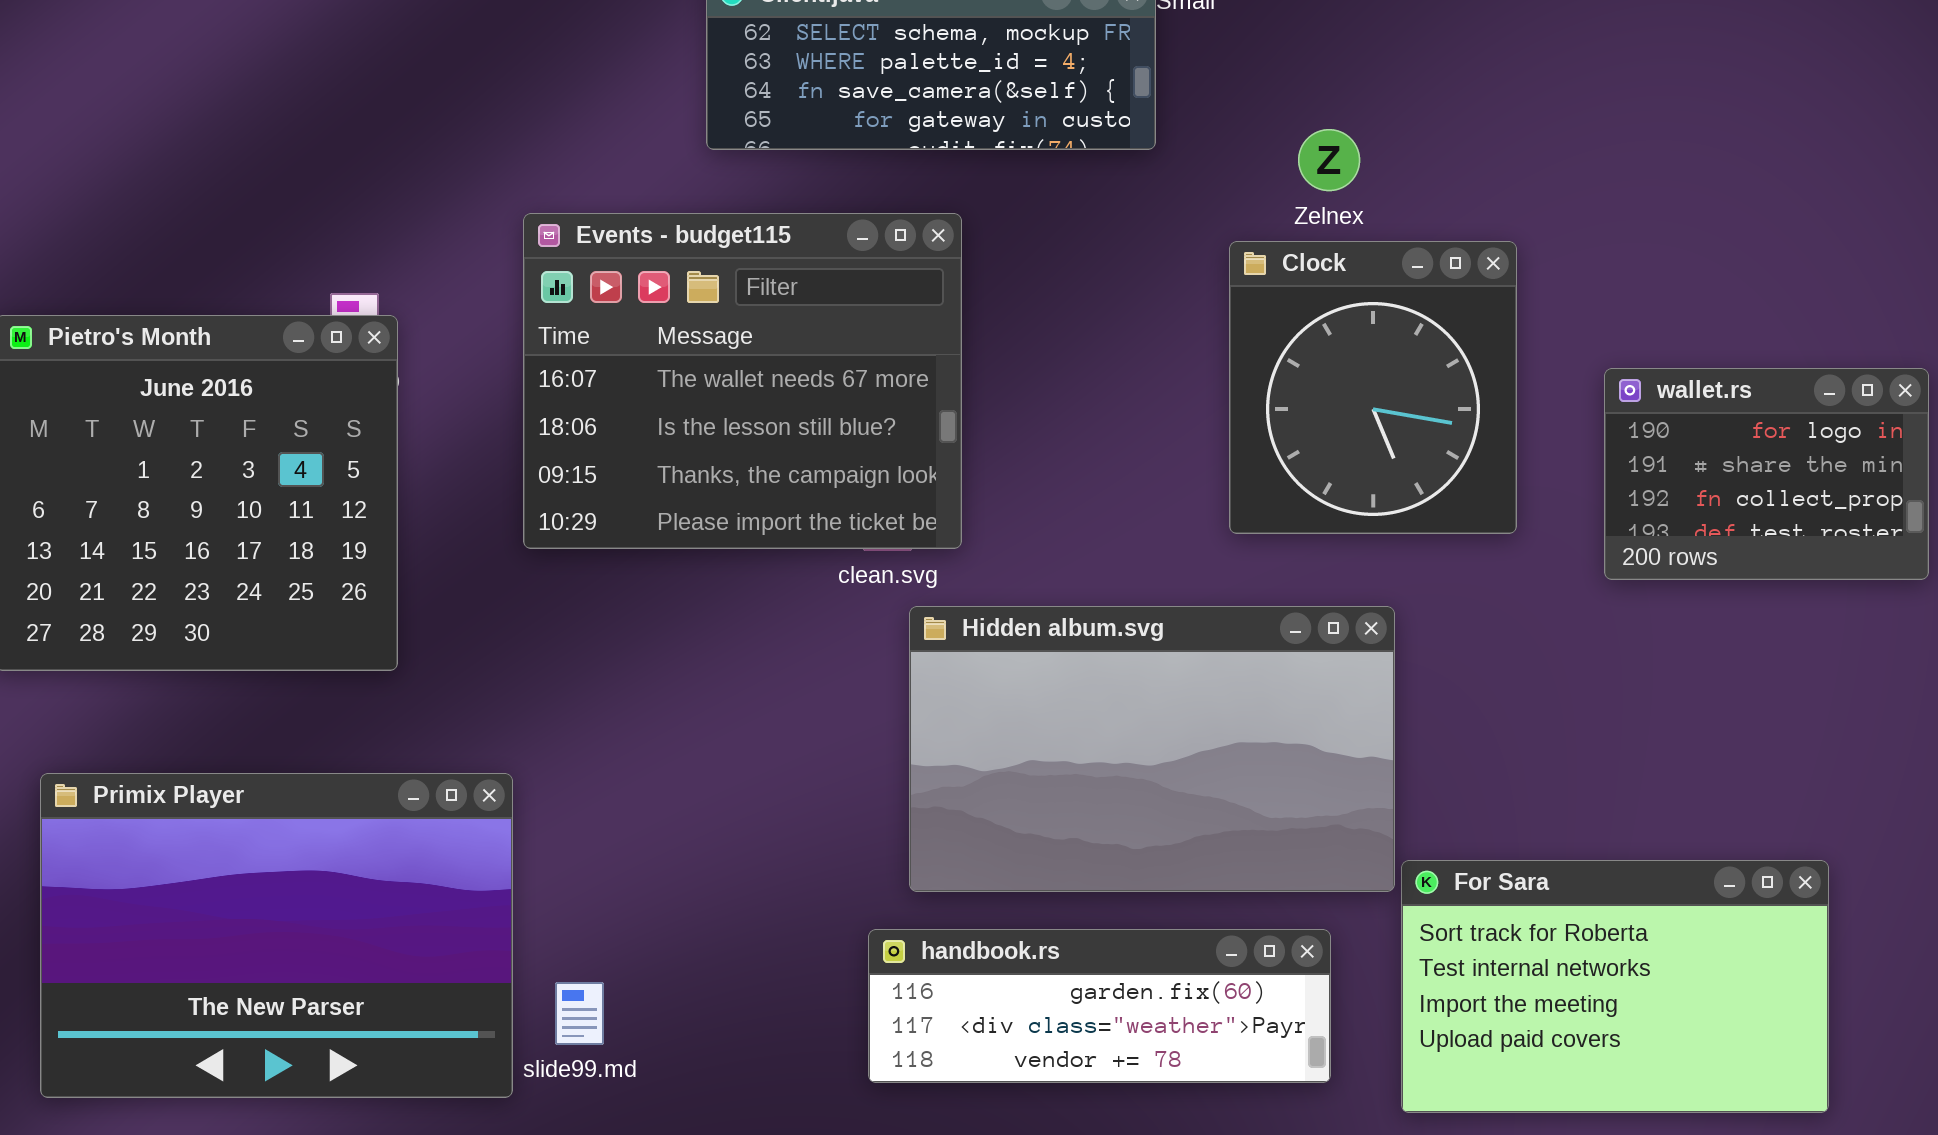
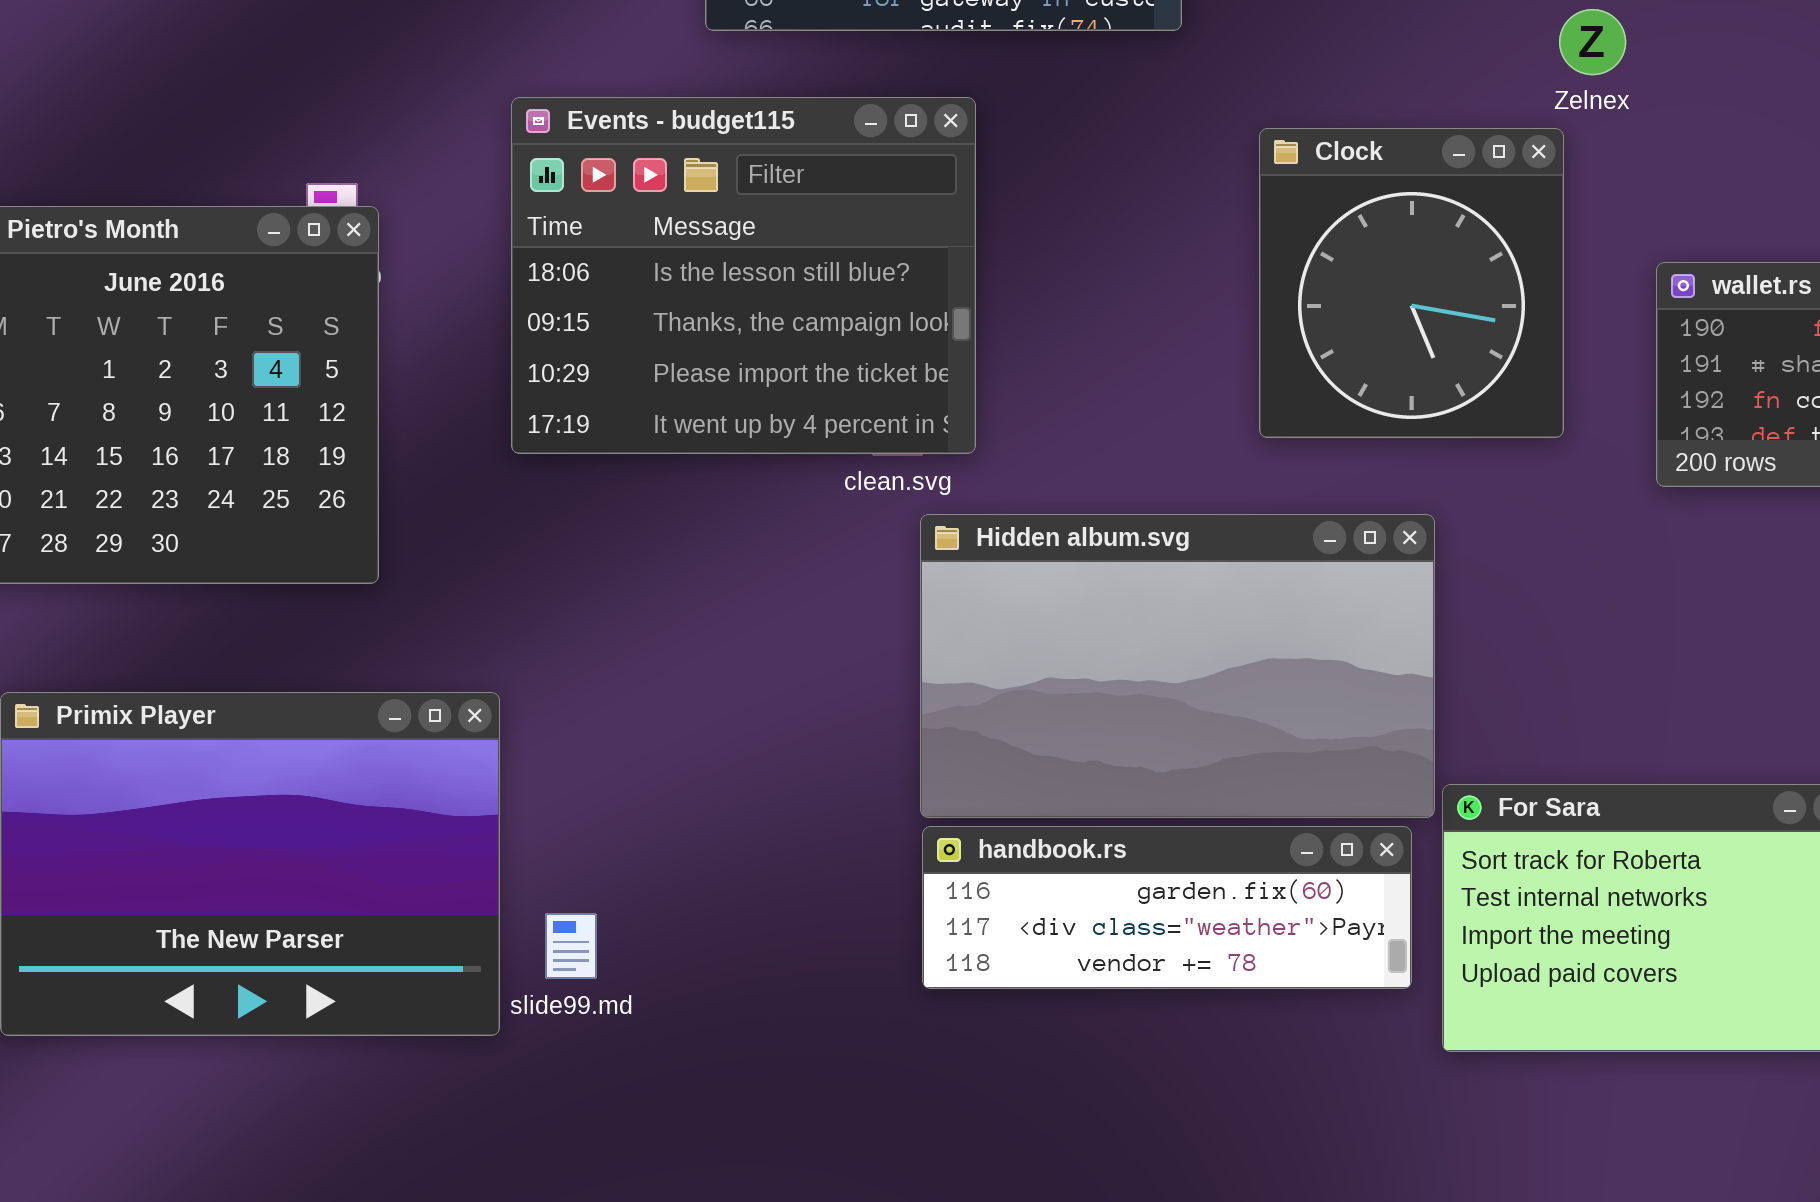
Zelnex: [1298,129,1360,191] -> [1559,9,1626,75], moved
Events - budget115: [523,213,962,549] -> [511,97,976,454], scrolled down 1 row
handbook.rs: [868,929,1331,1083] -> [922,826,1412,989], moved

